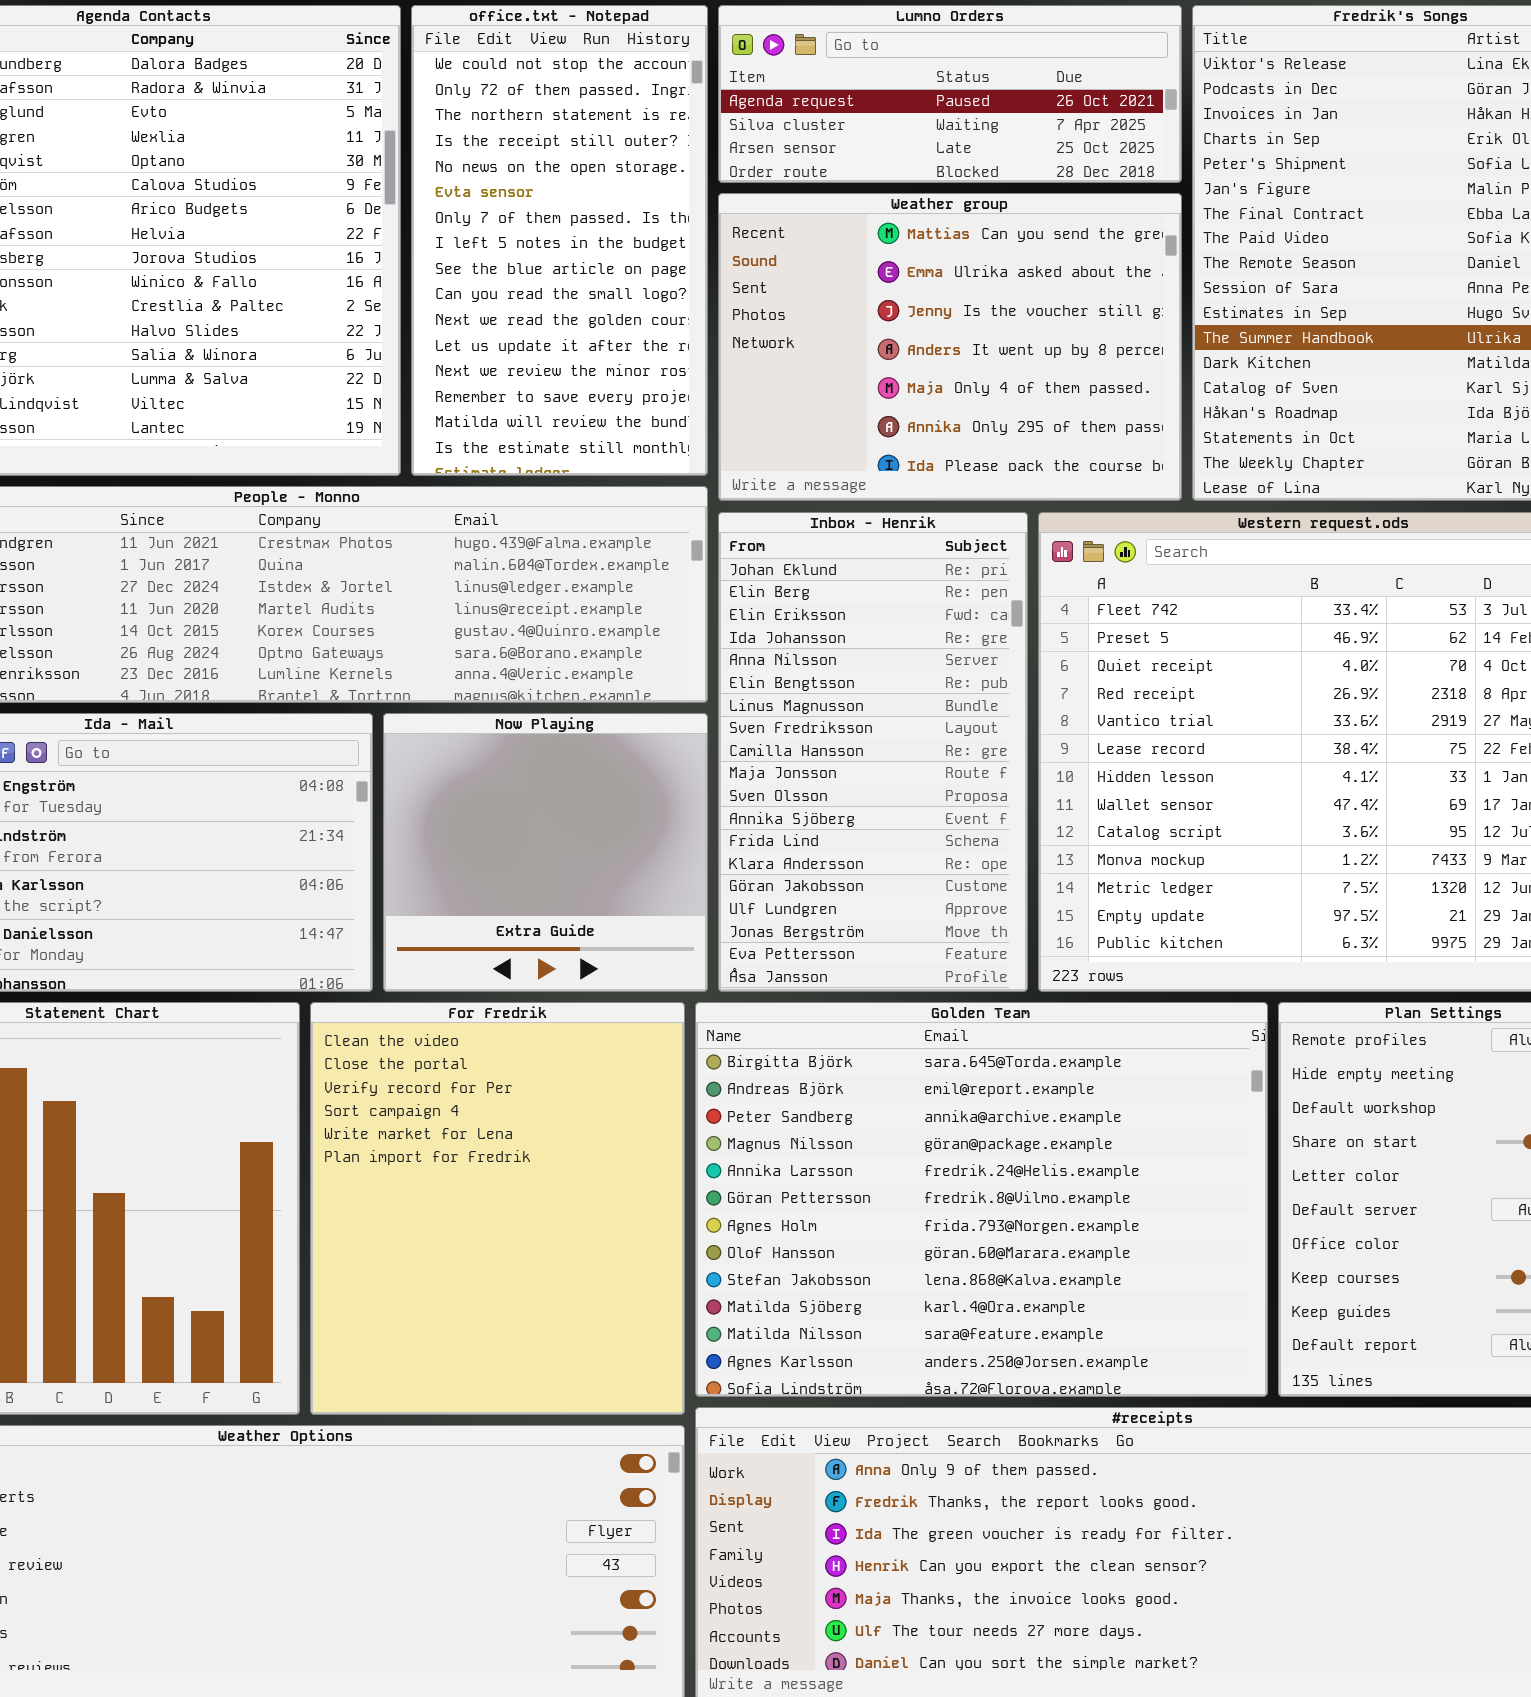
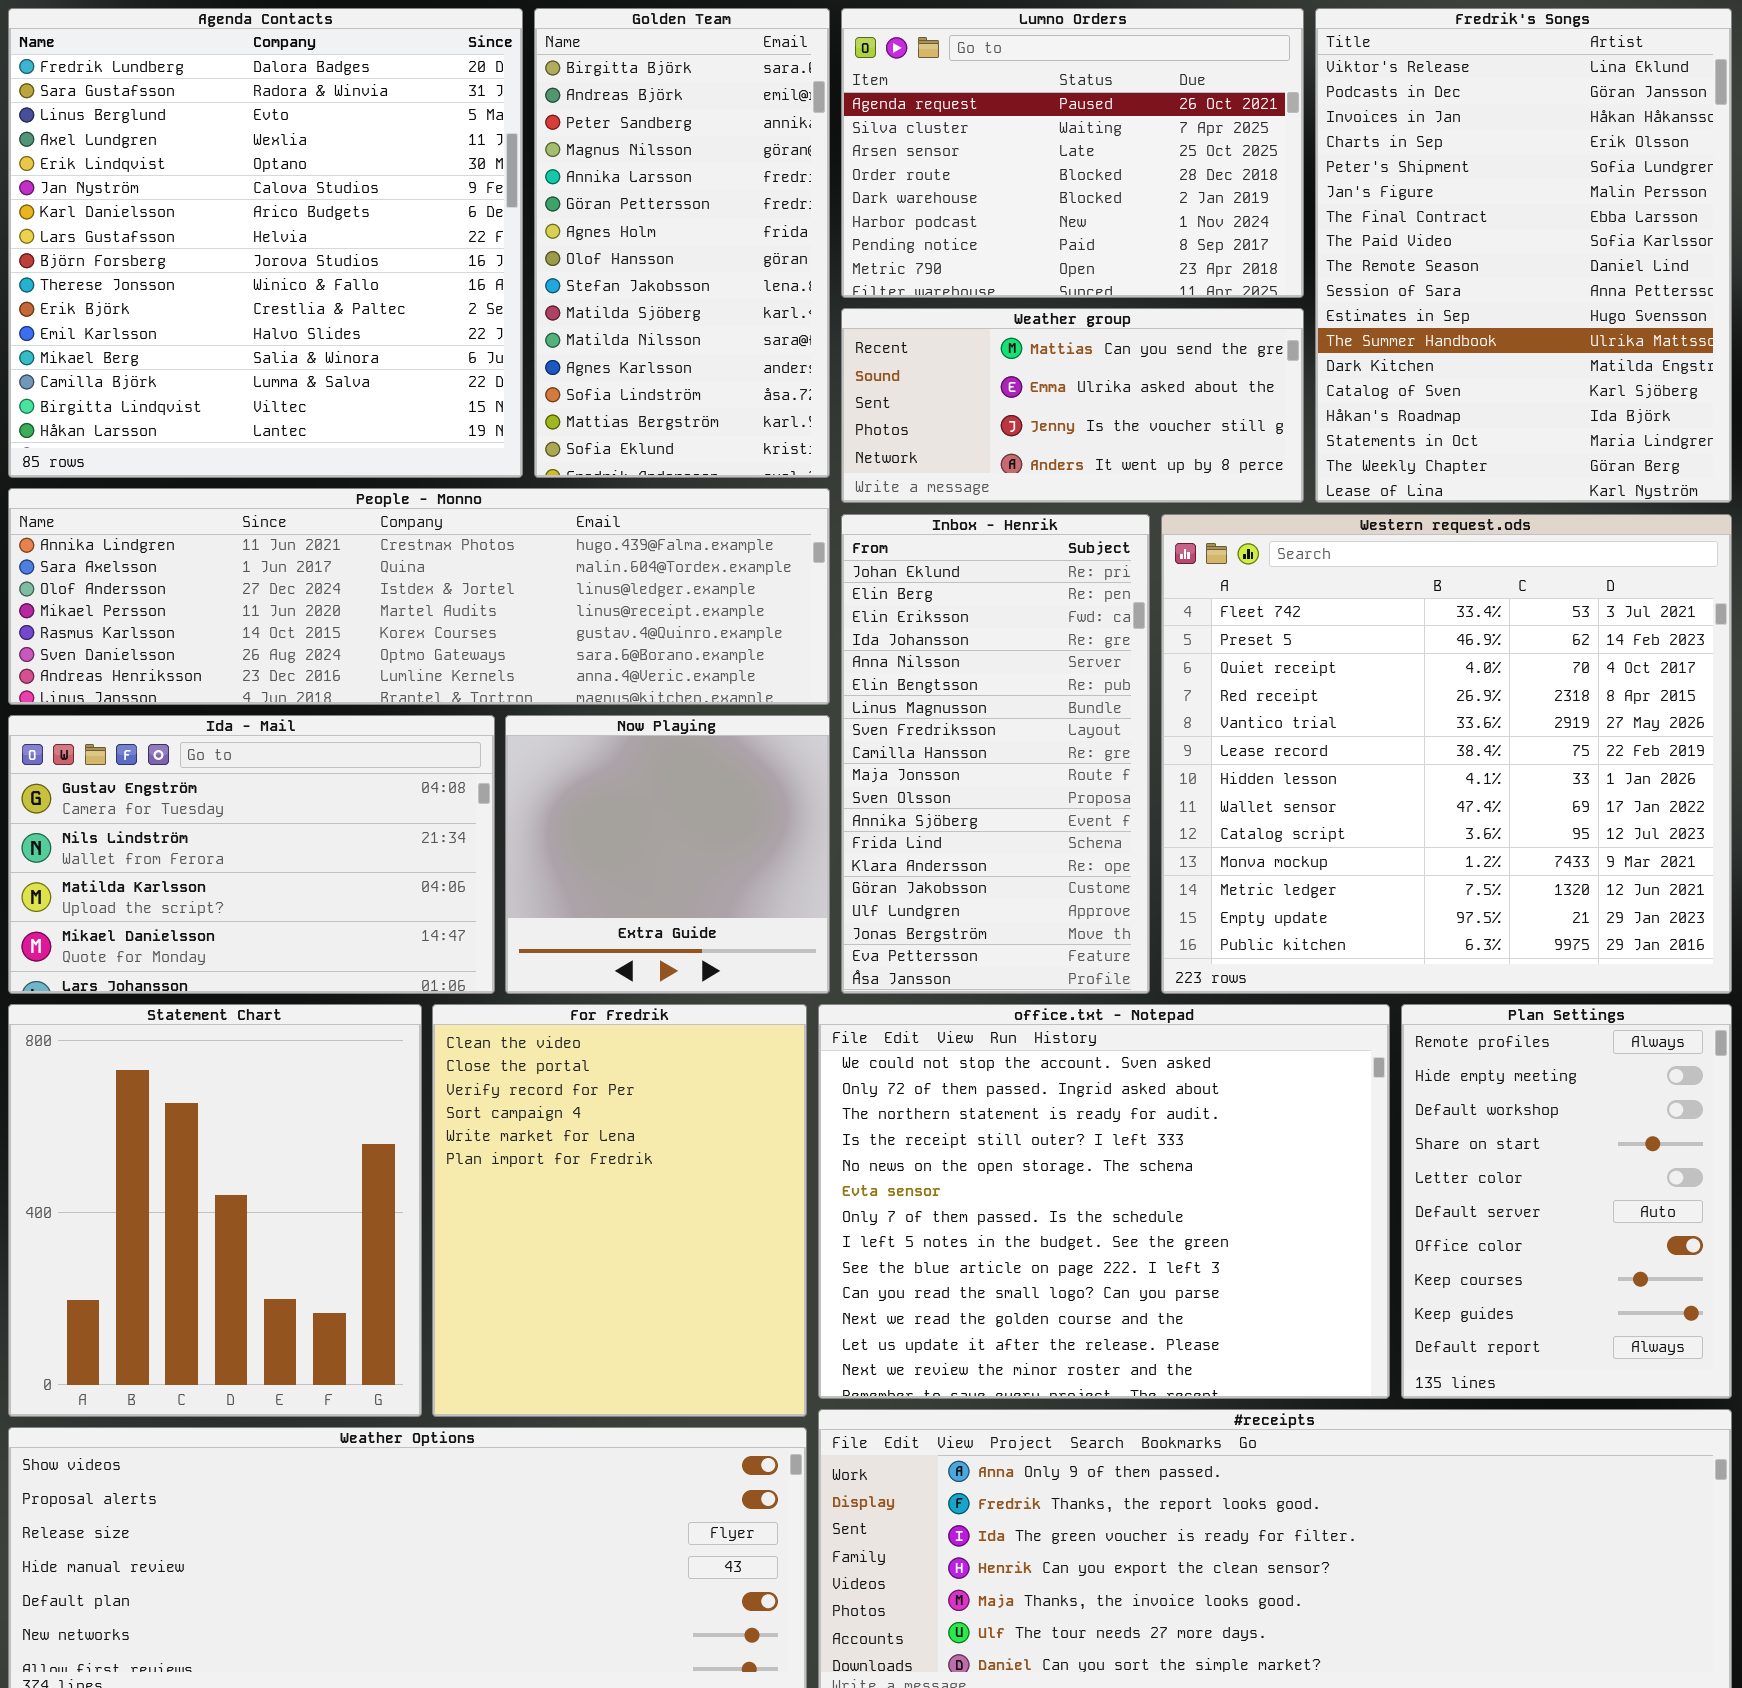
office.txt - Notepad: [411,5,708,476] -> [818,1004,1390,1399], moved, resized
Lumno Orders: [718,5,1182,183] -> [841,8,1304,298], resized
Weather group: [718,193,1182,501] -> [841,308,1304,503], resized
Golden Team: [695,1002,1268,1397] -> [534,8,830,478], moved, resized

